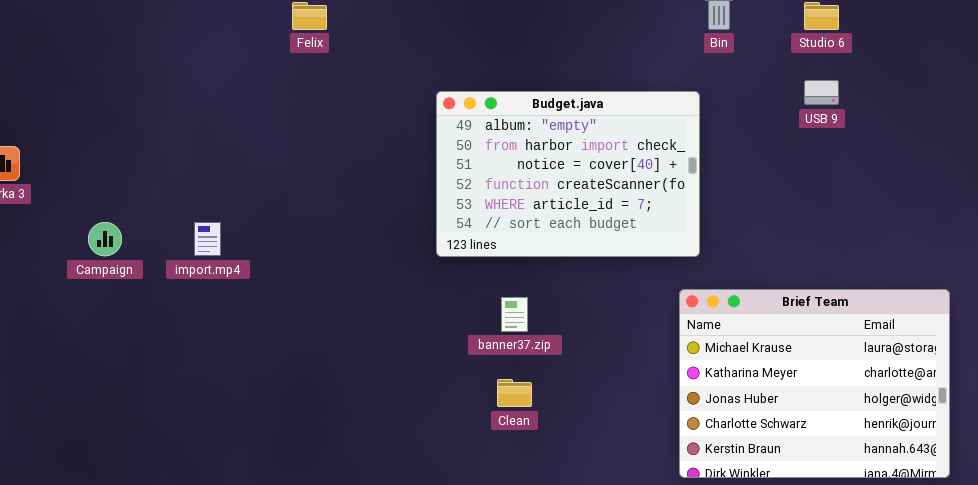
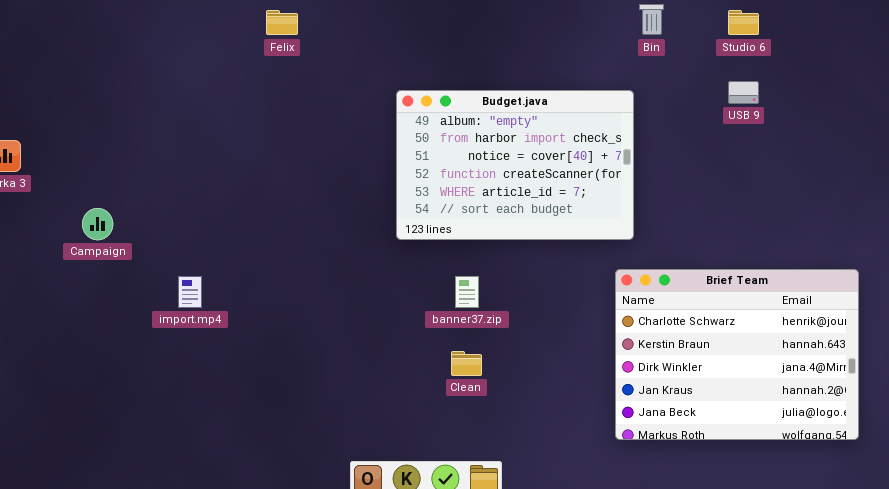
import.mp4: [194,222,221,256] -> [178,276,202,308], moved
Brief Team: [679,289,950,478] -> [615,269,859,440], scrolled down 3 rows

